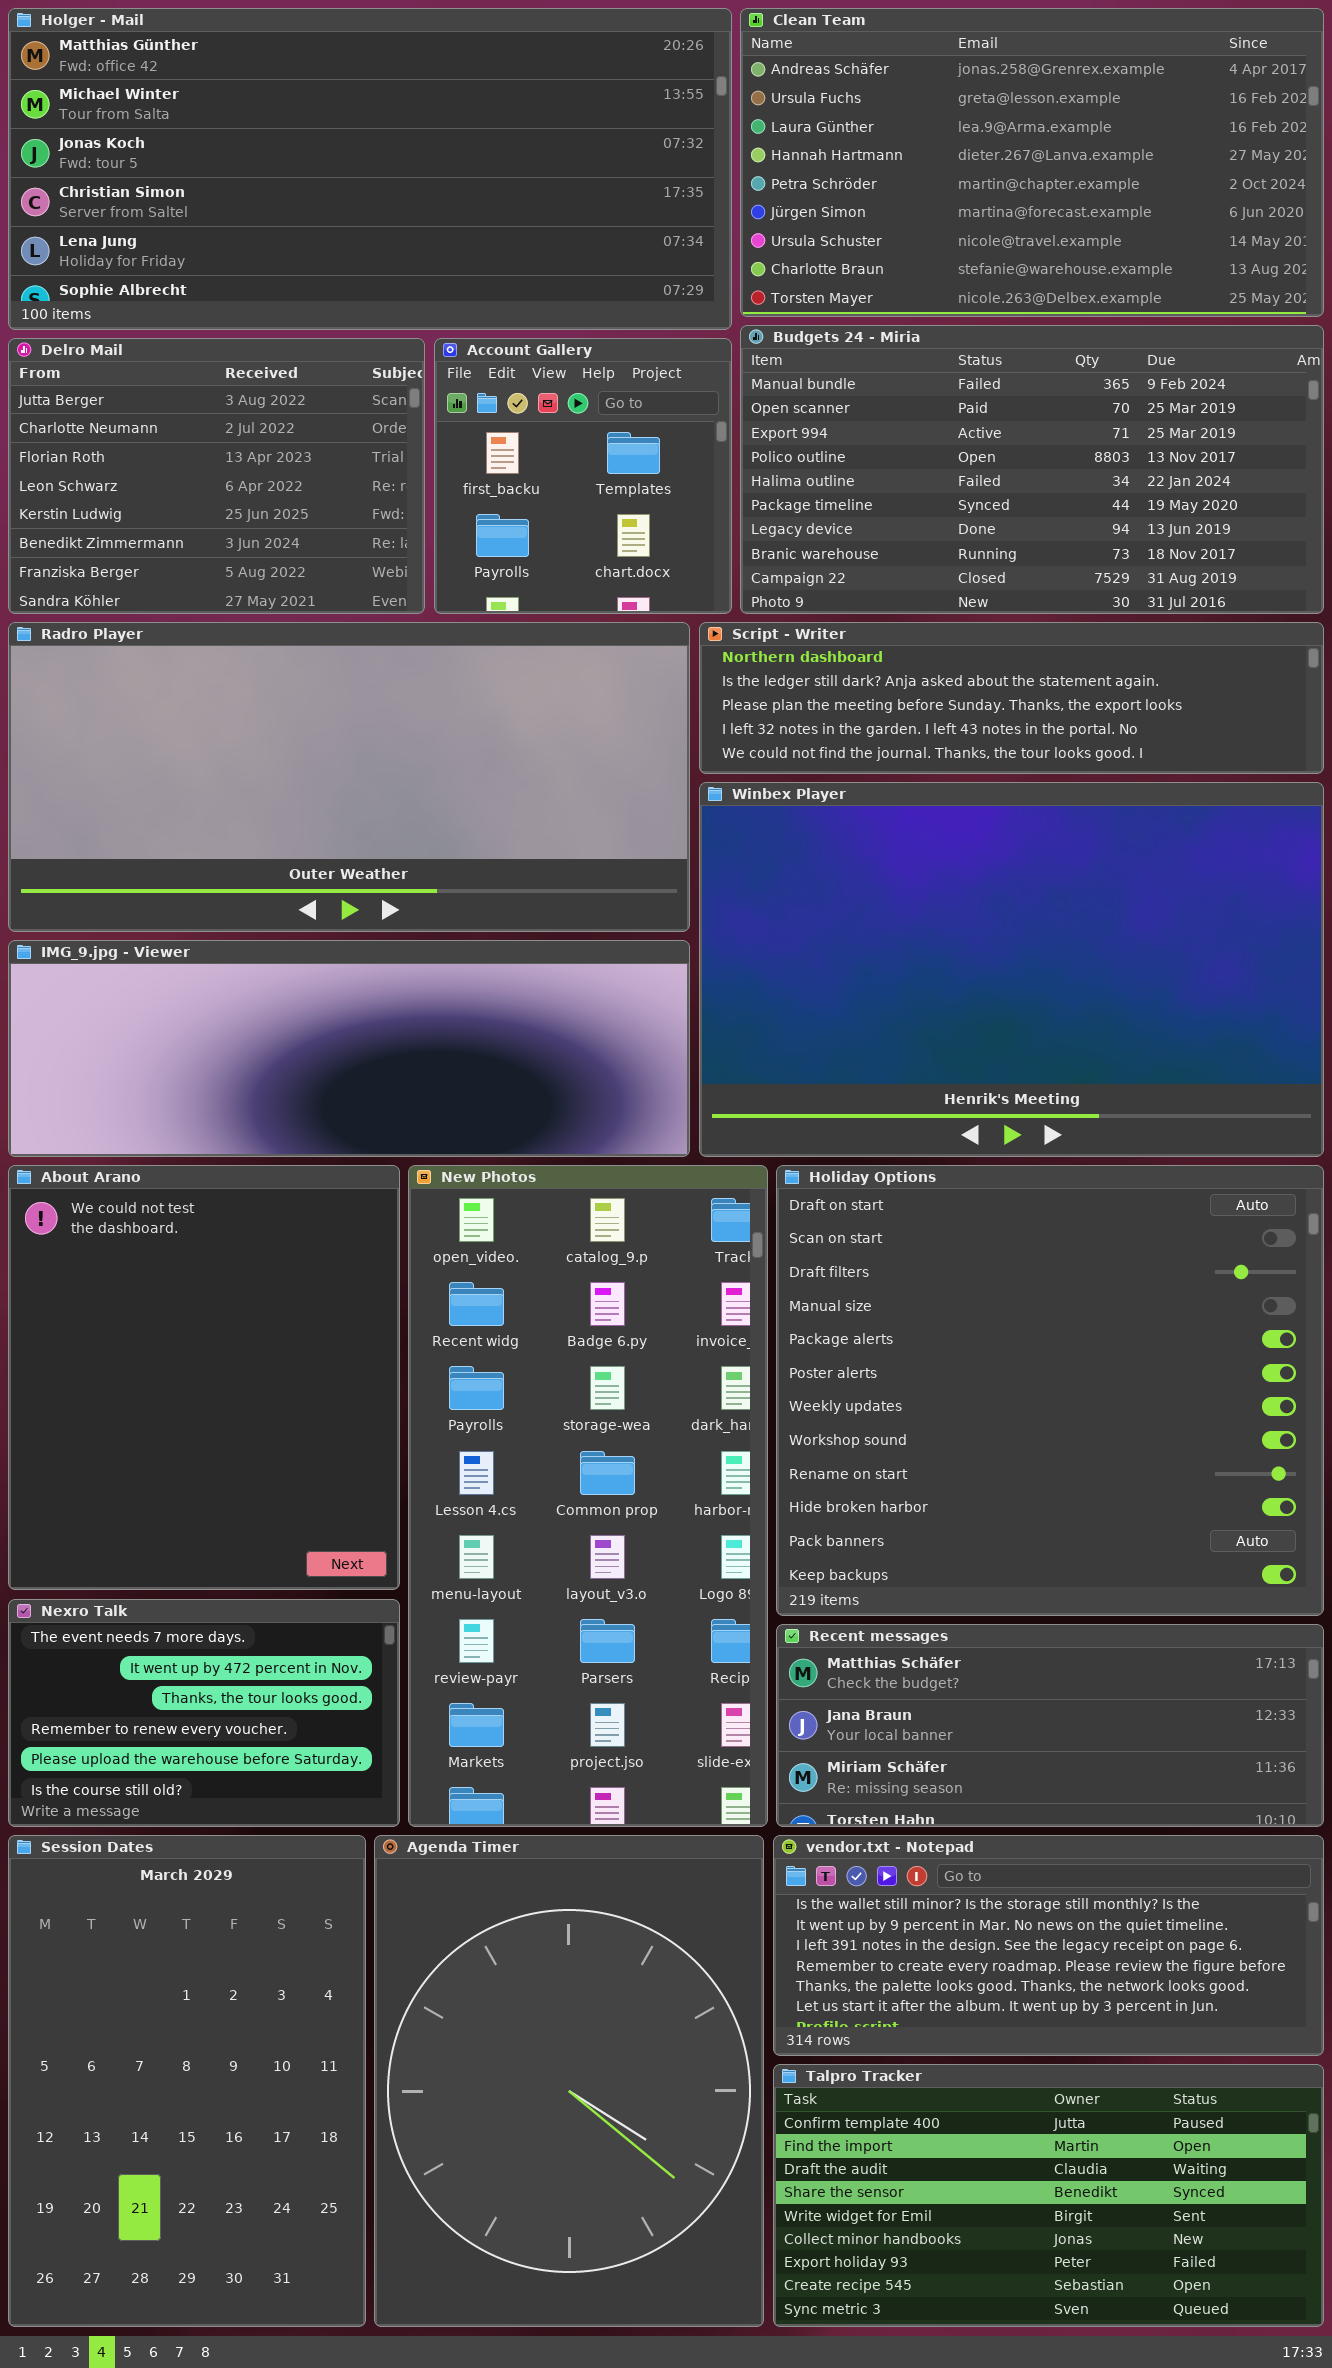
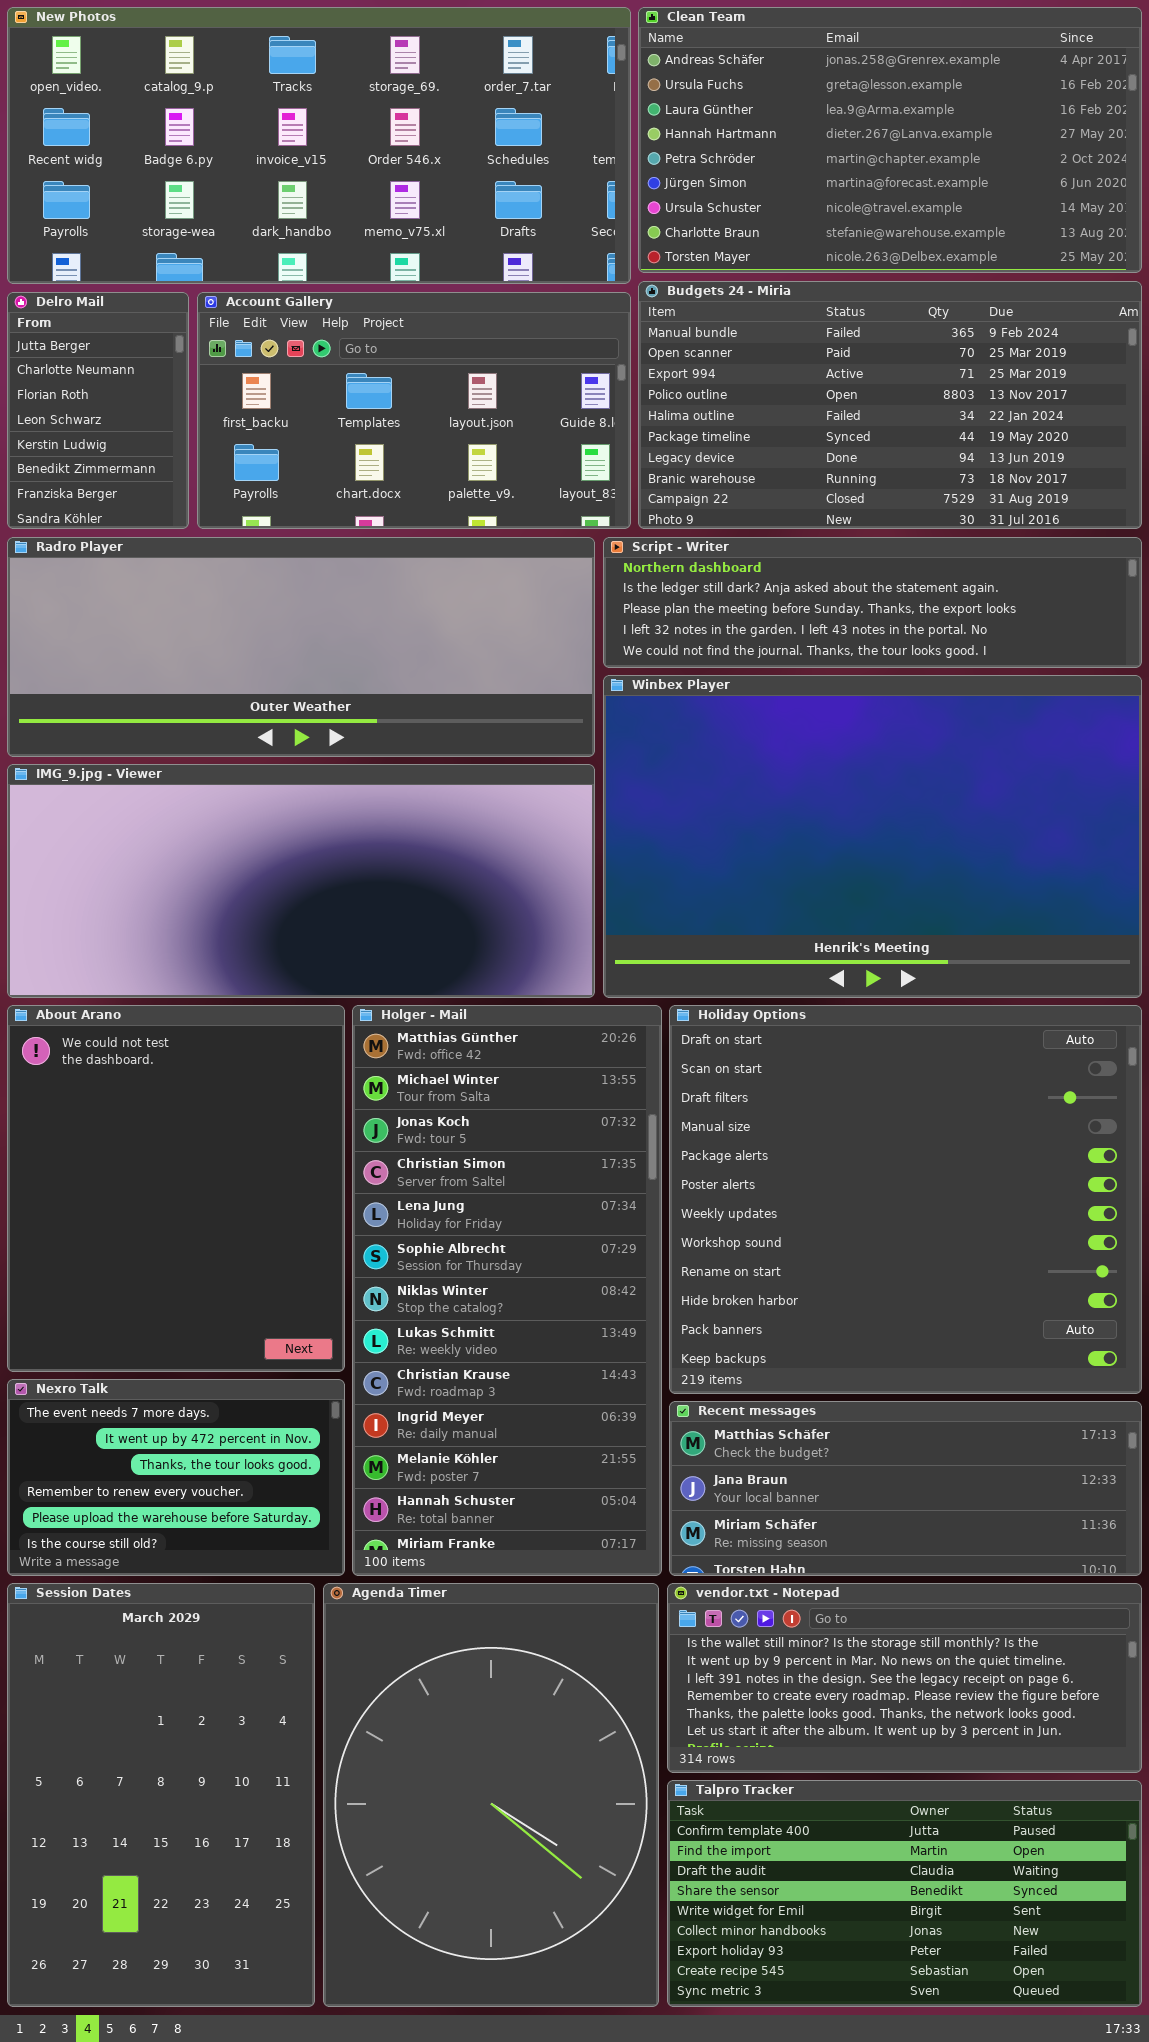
Holger - Mail: [8,8,732,330] -> [352,1005,662,1576], moved, resized
Delro Mail: [8,338,425,614] -> [7,292,189,529], resized
Account Gallery: [434,338,732,614] -> [197,292,631,529], resized
Radro Player: [8,622,690,932] -> [7,537,595,757], resized
IMG_9.jpg - Viewer: [8,940,690,1157] -> [7,764,595,998], resized
New Photos: [408,1165,768,1827] -> [7,7,631,284], moved, resized

